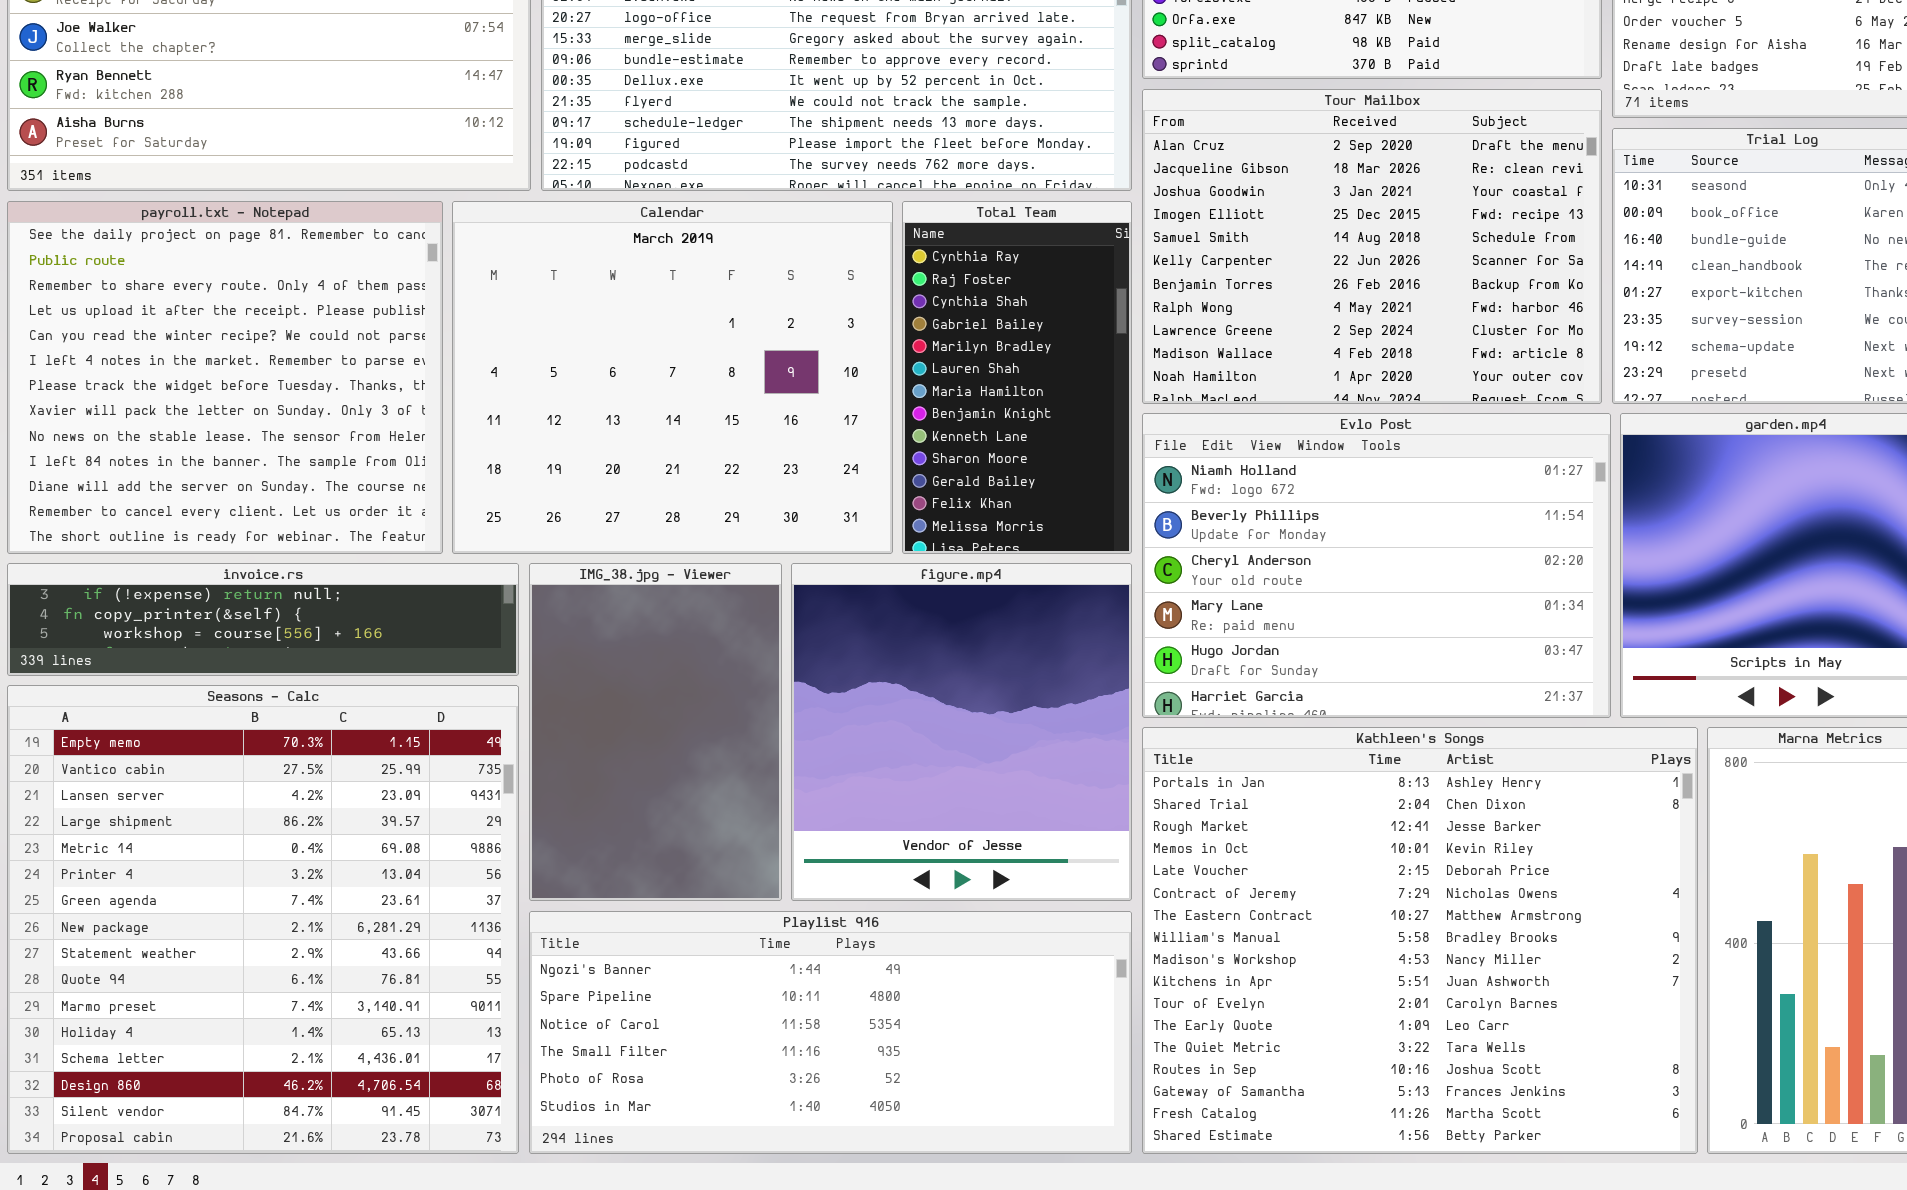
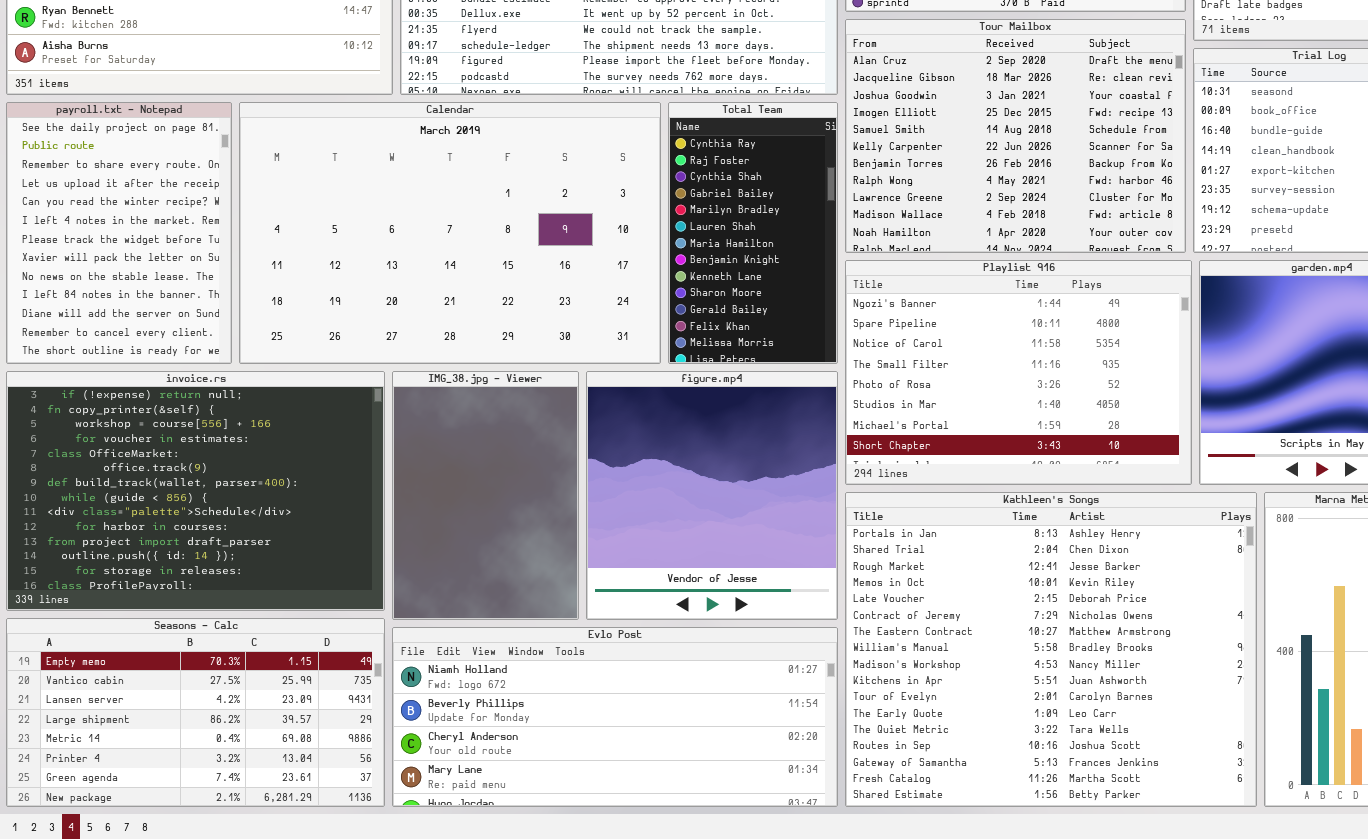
payroll.txt - Notepad: [7,201,443,554] -> [6,102,232,364], resized
Calendar: [452,201,893,554] -> [239,102,661,364], resized
Evlo Post: [1142,413,1611,718] -> [392,627,838,807], moved, resized
invoice.rs: [7,563,519,676] -> [6,371,385,611], resized
Seasons - Calc: [7,685,519,1154] -> [6,618,385,807], resized
Playlist 916: [529,911,1132,1154] -> [845,260,1192,485], moved, resized

